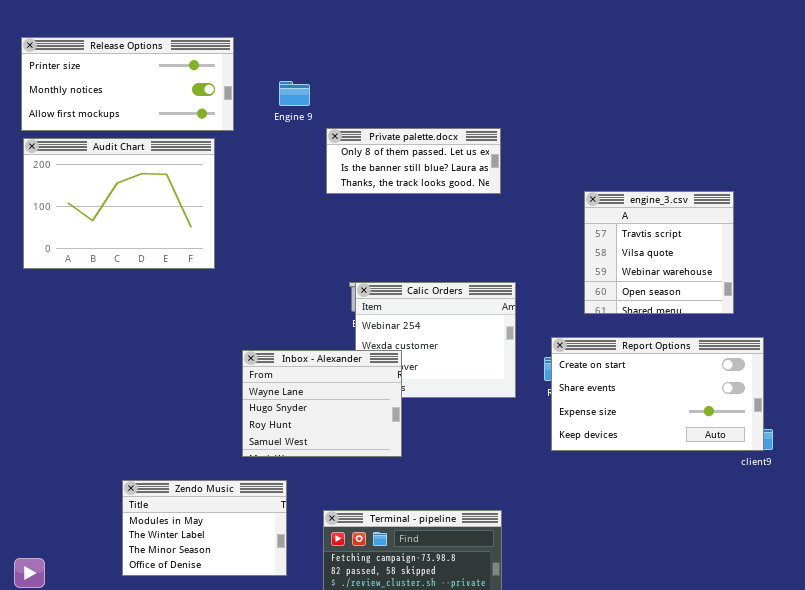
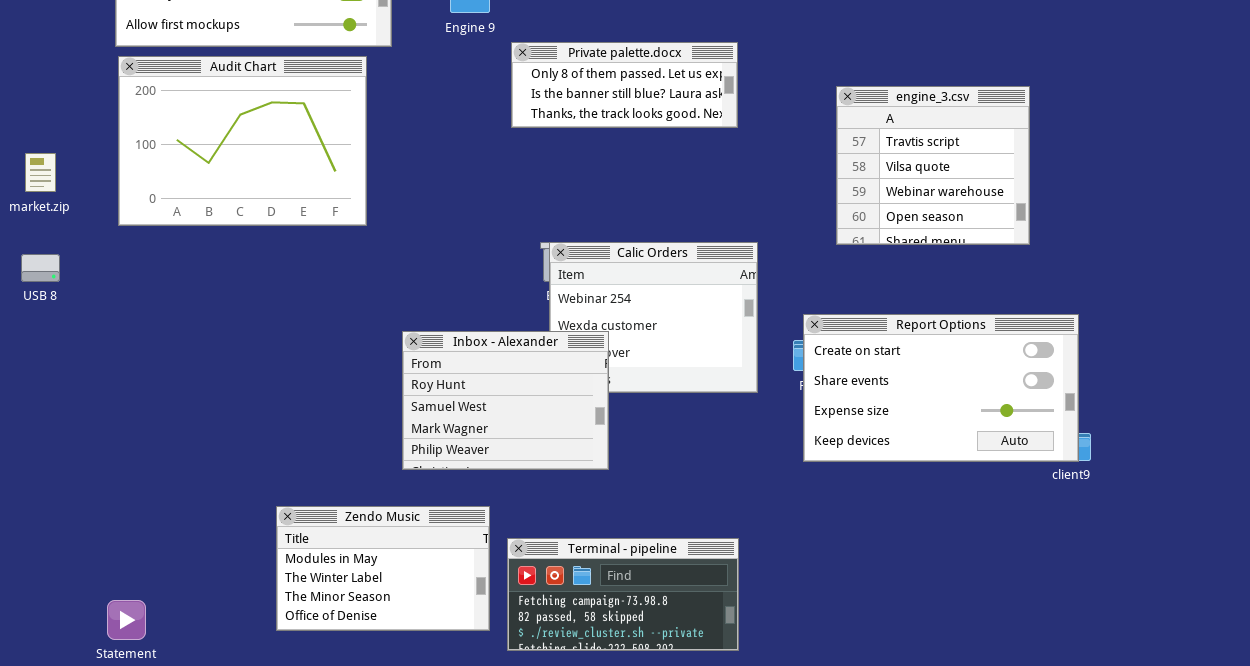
engine_3.csv: [584,191,734,314] -> [836,86,1030,245], moved
Inbox - Alexander: [242,350,402,457] -> [402,331,609,470], scrolled down 2 rows
Zendo Music: [122,480,287,576] -> [276,506,490,631], moved

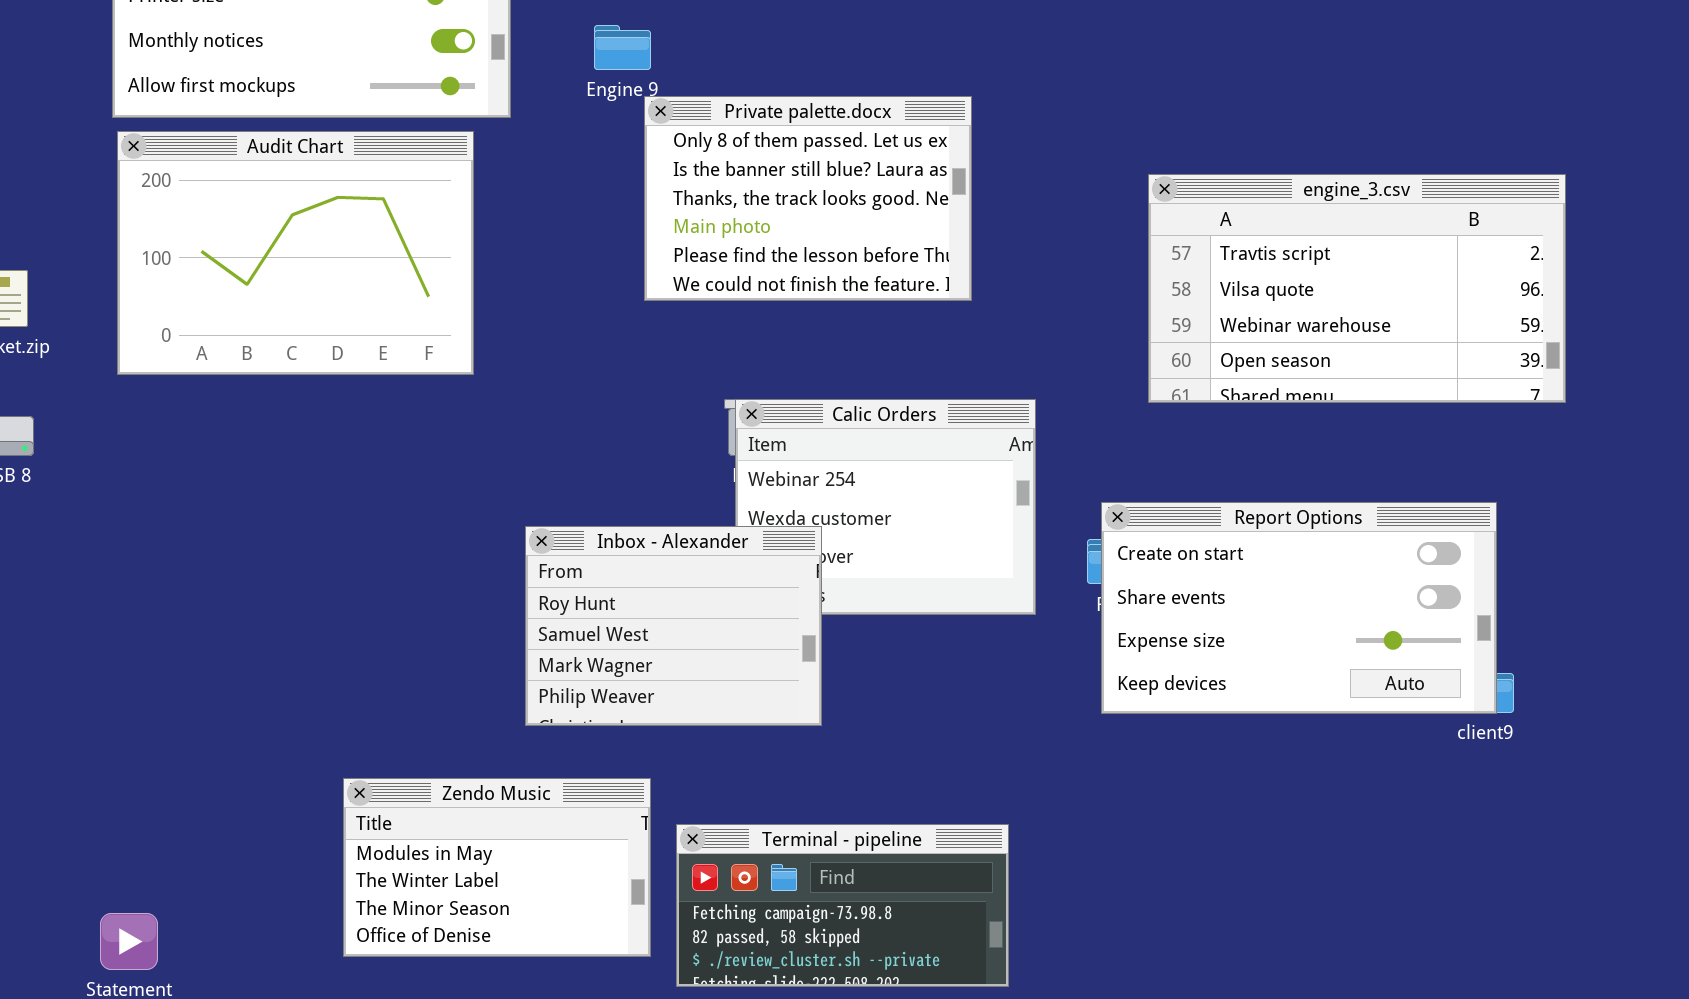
Private palette.docx: [511,42,738,128] -> [644,96,972,301], moved, resized
engine_3.csv: [836,86,1030,245] -> [1148,174,1566,403], resized

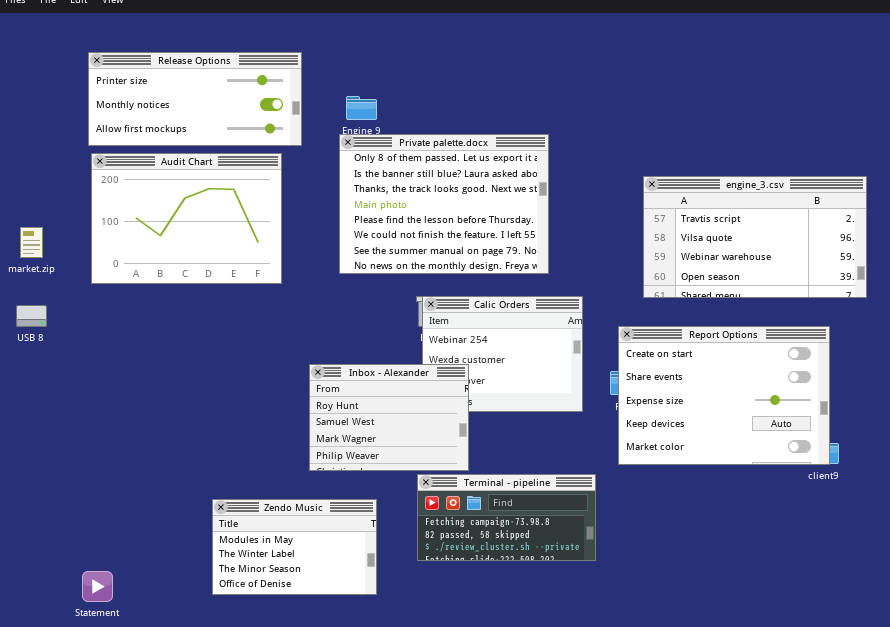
Private palette.docx: [644,96,972,301] -> [339,134,549,274], resized
Report Options: [1101,502,1497,714] -> [618,326,830,465], resized
Terminal - pipeline: [676,824,1009,987] -> [417,474,596,561], moved

